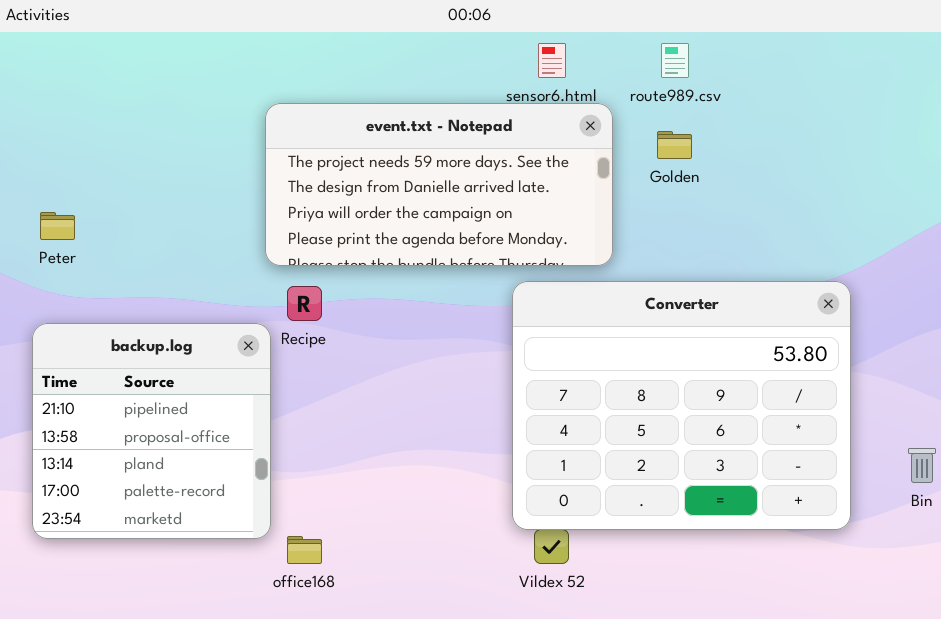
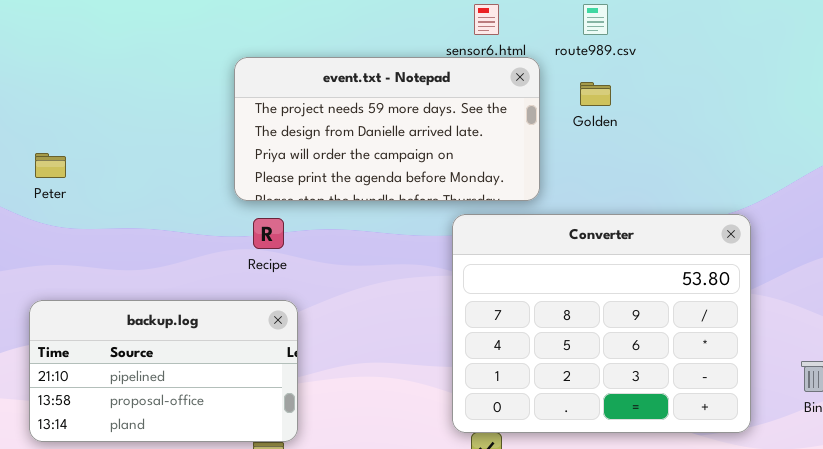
backup.log: [32,323,271,539] -> [29,300,298,442], resized

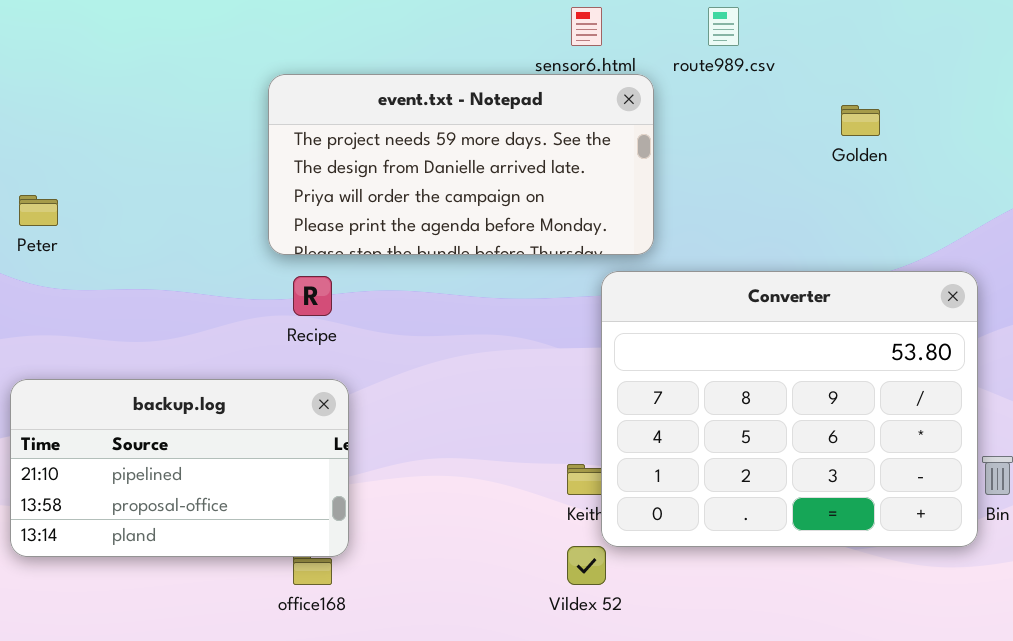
Golden: [580,82,611,106] -> [841,105,880,136], moved
Converter: [452,214,751,433] -> [601,271,978,547], moved

